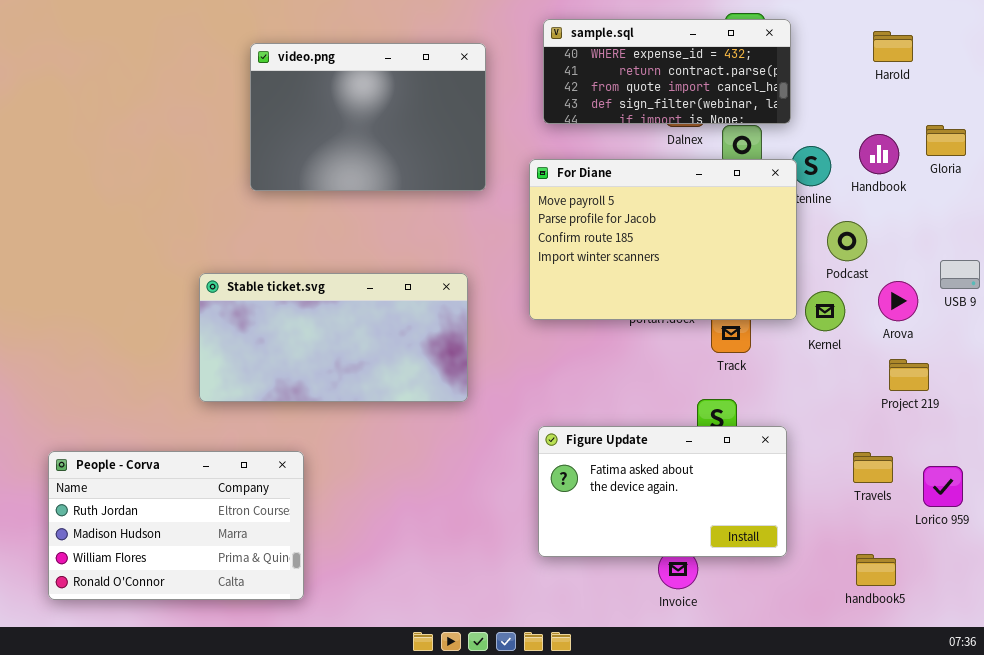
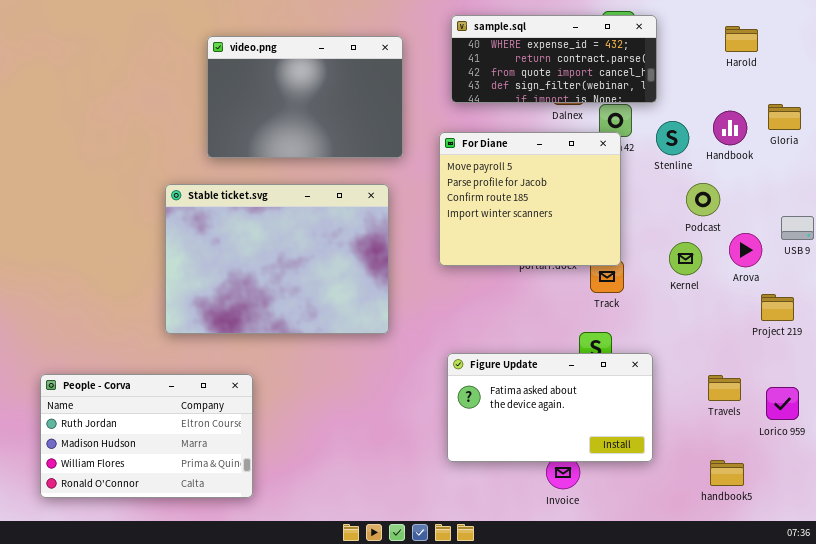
For Diane: [529,159,797,320] -> [439,132,621,266], resized
Stable ticket.svg: [199,273,468,402] -> [165,184,389,334], resized
Project 219: [889,359,929,391] -> [761,294,794,321], moved

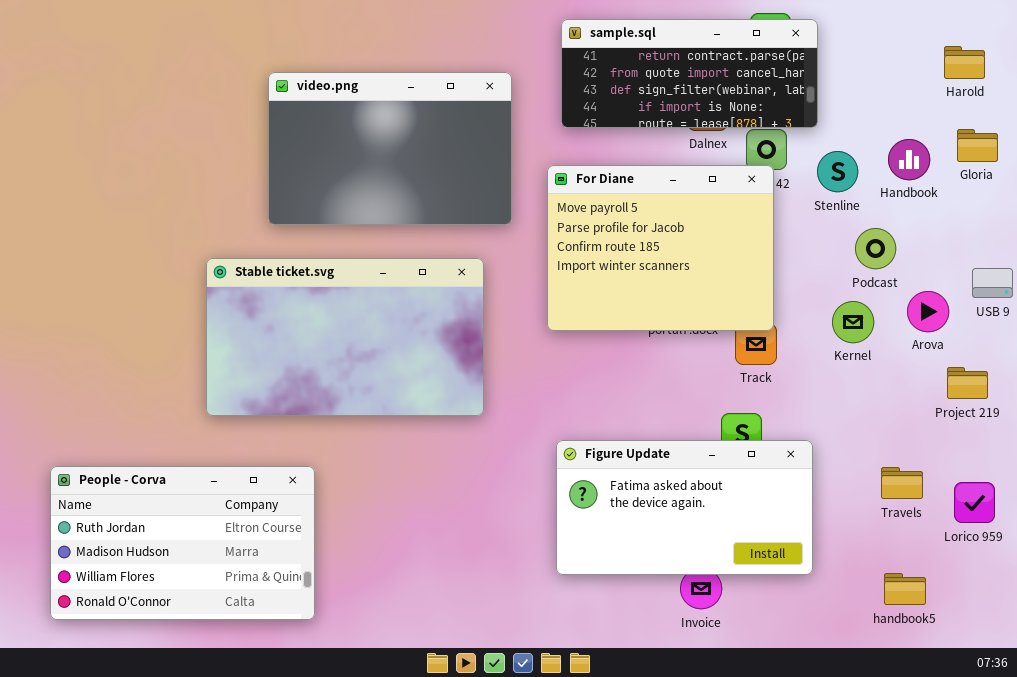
sample.sql: [451,15,657,103] -> [561,19,818,128], scrolled down 1 row
Harold: [725,26,758,52] -> [944,46,985,79], moved
video.png: [207,36,403,158] -> [268,72,512,225], moved
Stable ticket.svg: [165,184,389,334] -> [206,258,484,416], resized

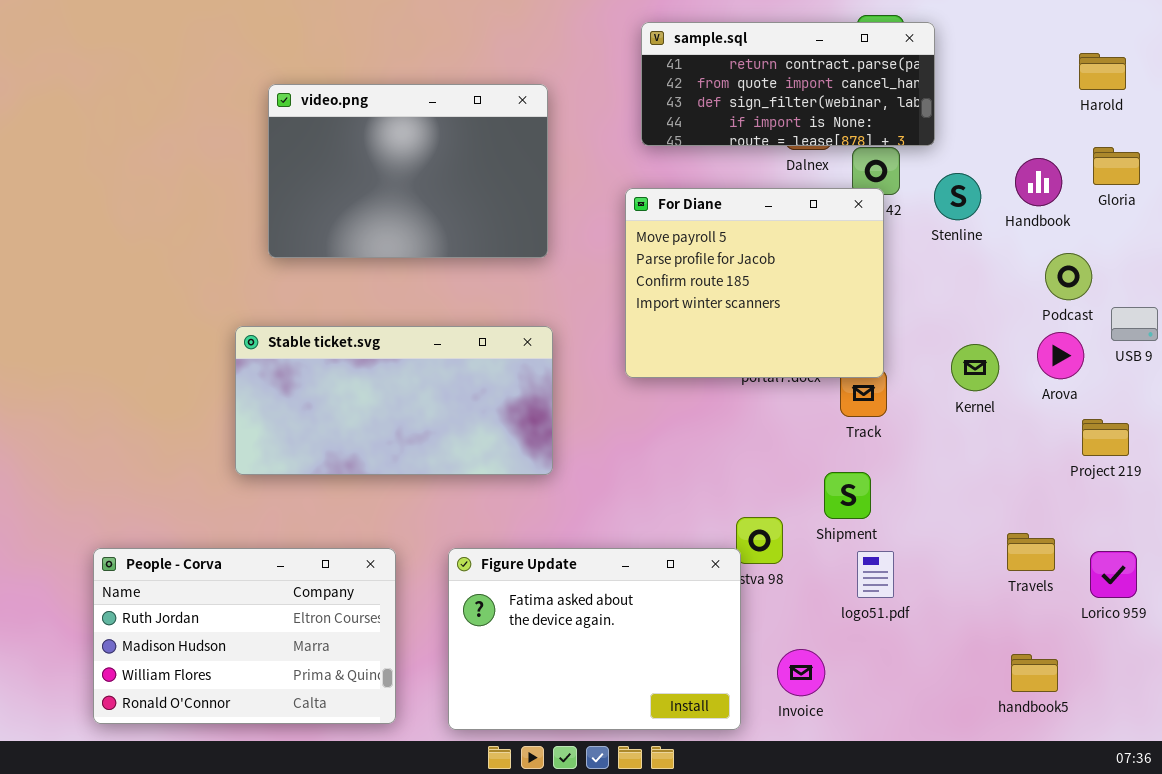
video.png: [268,72,512,225] -> [268,84,548,258], moved
Podcast: [855,228,896,269] -> [1045,253,1092,300], moved
Stable ticket.svg: [206,258,484,416] -> [235,326,553,475], resized
Figure Update: [556,440,813,575] -> [448,548,741,730], moved, resized
People - Corva: [50,466,315,620] -> [93,548,396,724], moved

